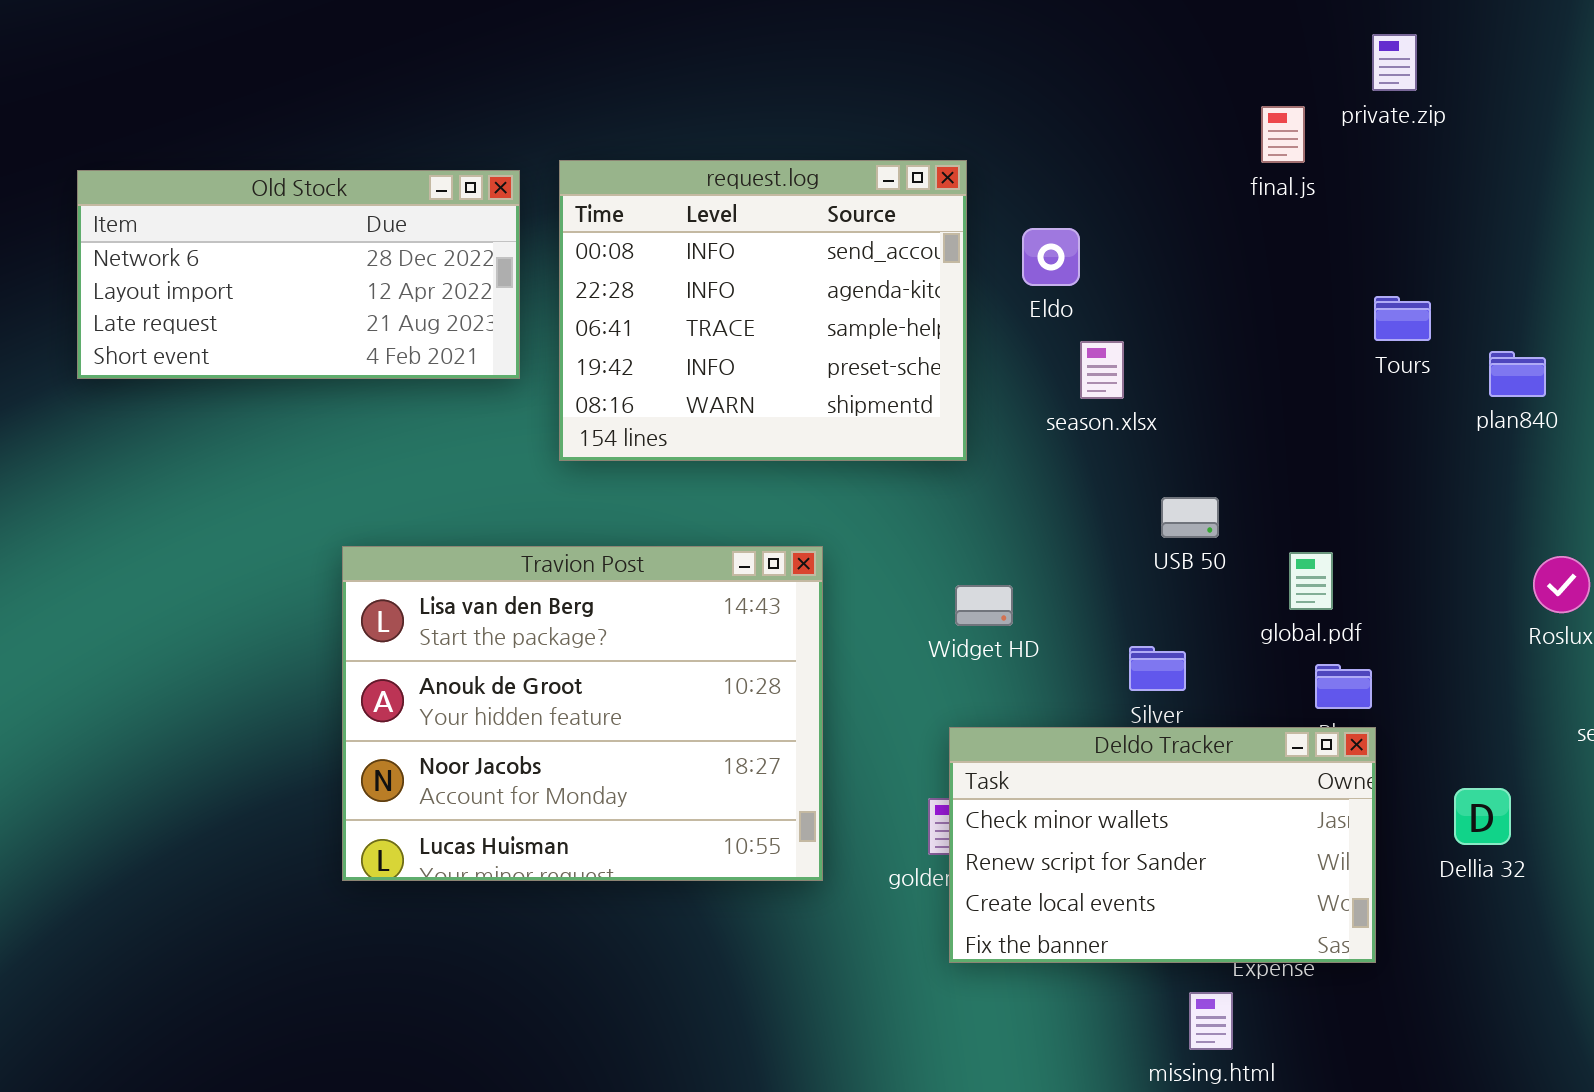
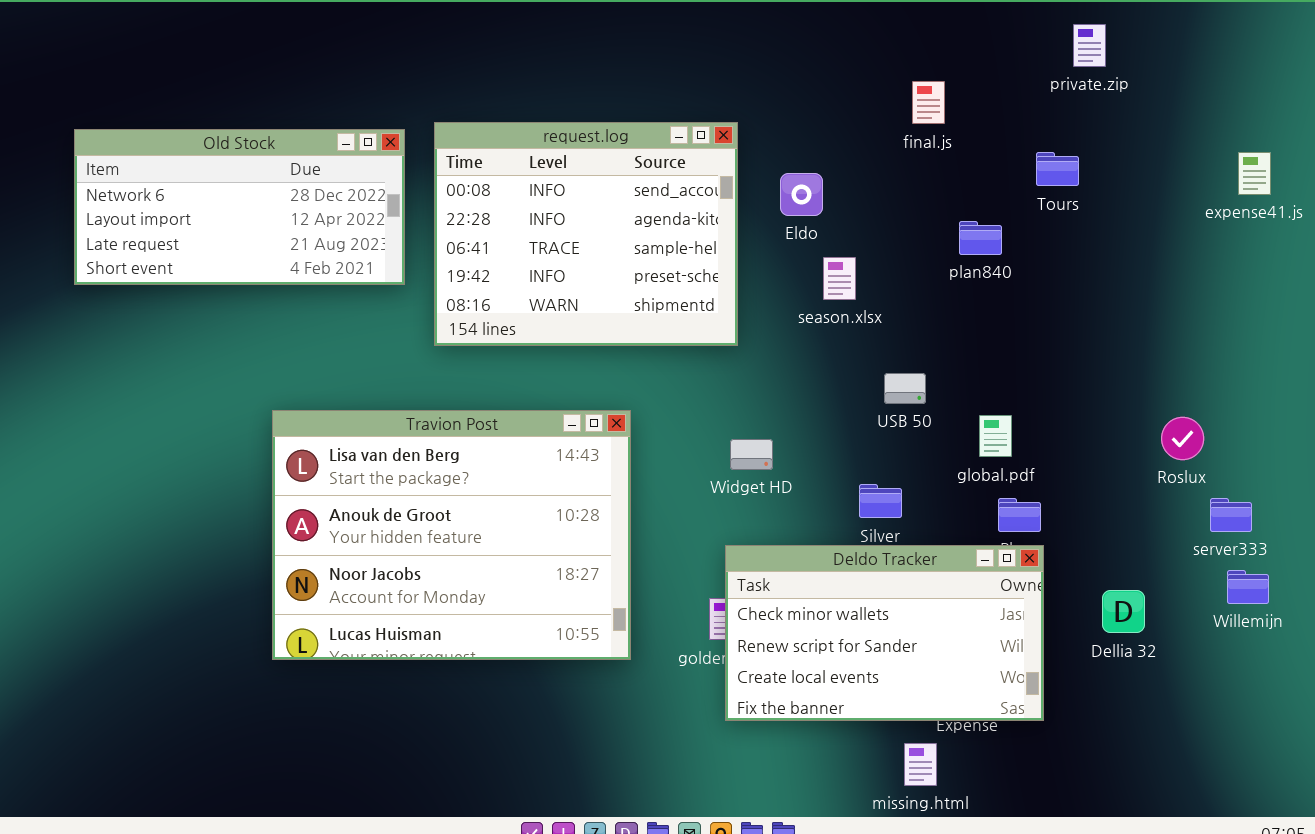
private.zip: [1372,34,1417,91] -> [1073,24,1106,67], moved
final.js: [1261,106,1305,163] -> [912,81,945,124], moved
Tours: [1374,296,1431,341] -> [1036,152,1079,186], moved
plan840: [1489,351,1546,397] -> [959,221,1002,255], moved

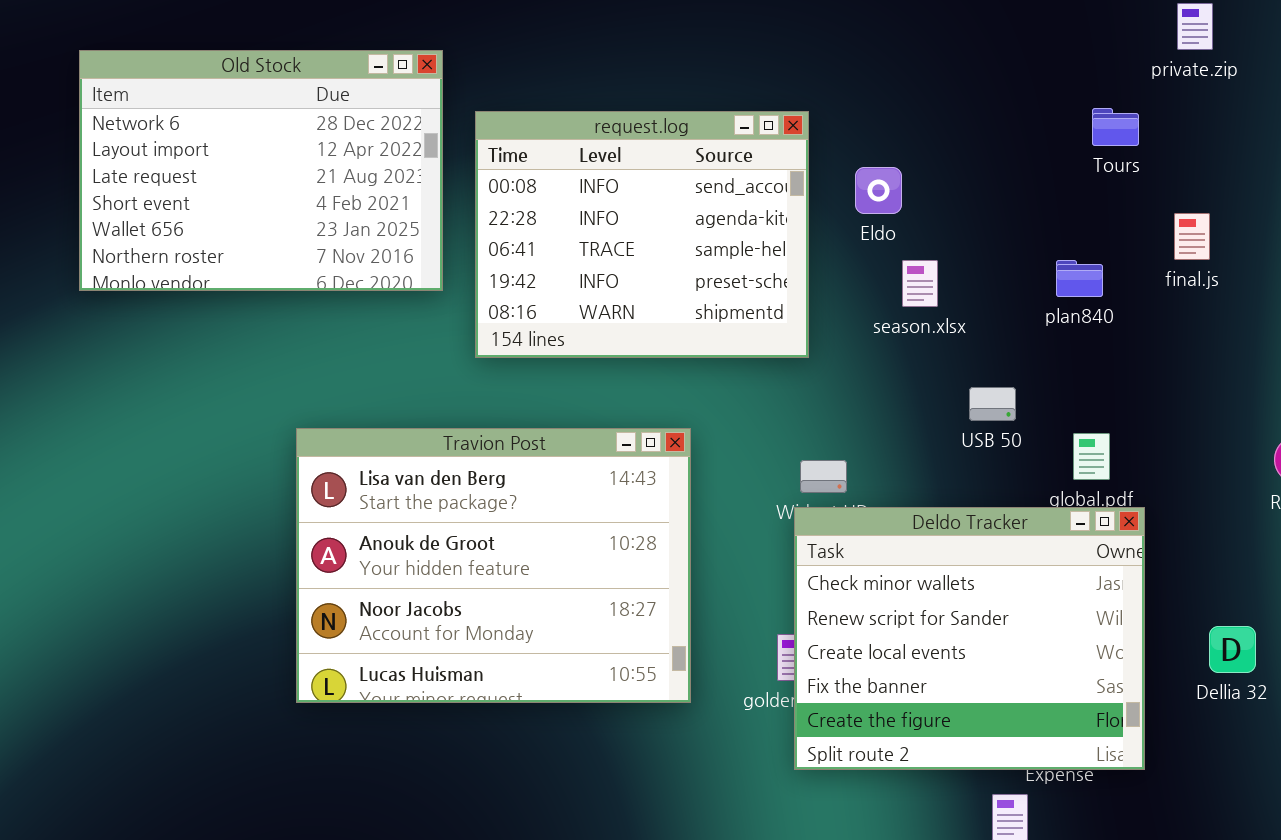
final.js: [912,81,945,124] -> [1174,213,1210,260], moved
Old Stock: [74,129,405,285] -> [79,50,443,291], resized
Tours: [1036,152,1079,186] -> [1092,108,1139,146], moved
plan840: [959,221,1002,255] -> [1056,260,1103,297], moved
Deldo Tracker: [725,545,1044,721] -> [794,507,1145,770], resized

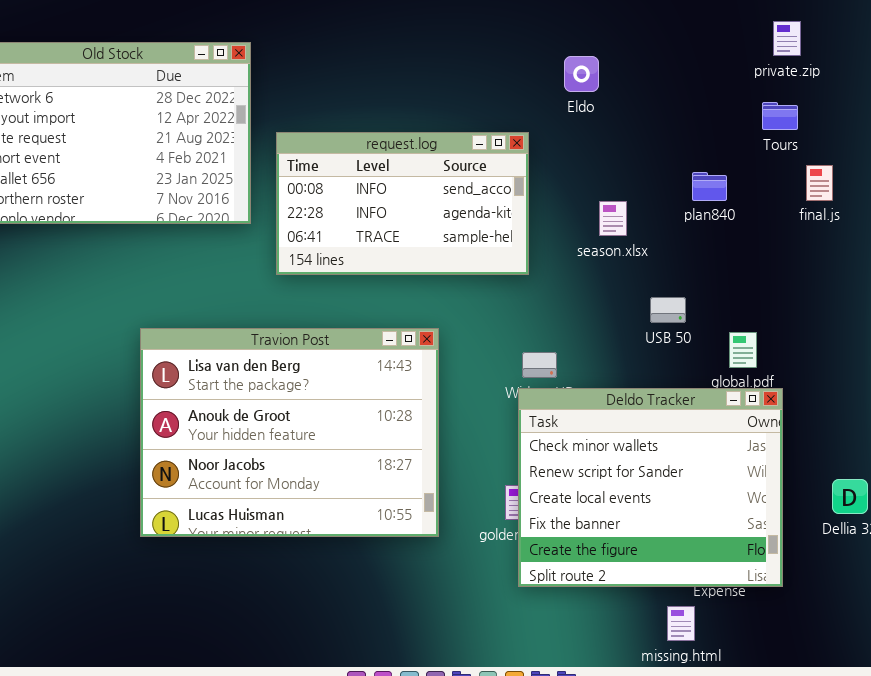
private.zip: [1177,3,1213,50] -> [773,21,801,56], moved
Tours: [1092,108,1139,146] -> [762,102,798,130], moved
request.log: [475,111,809,358] -> [276,132,529,275], resized
Eldo: [855,167,902,214] -> [564,56,599,92], moved
plan840: [1056,260,1103,297] -> [692,172,727,201], moved

